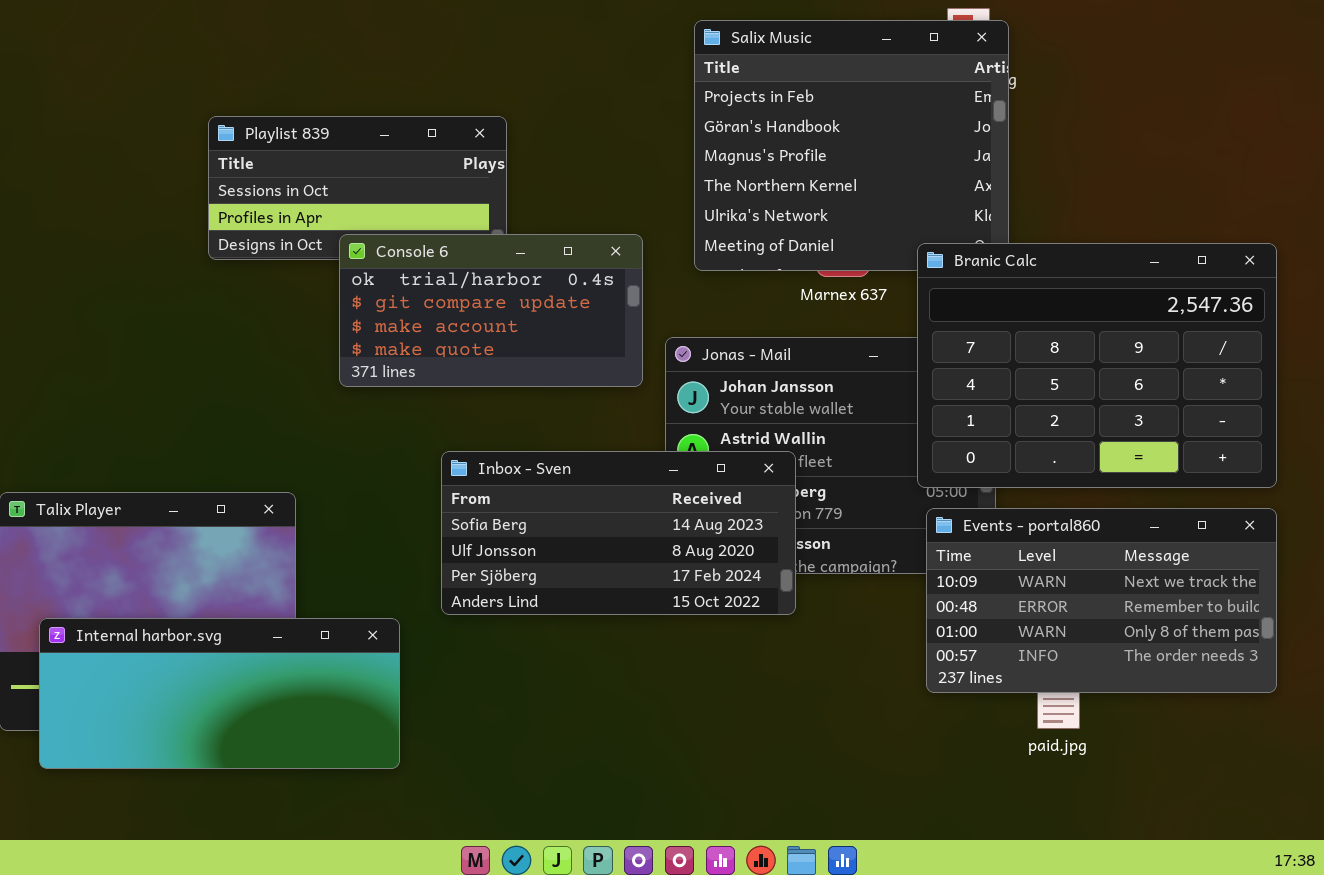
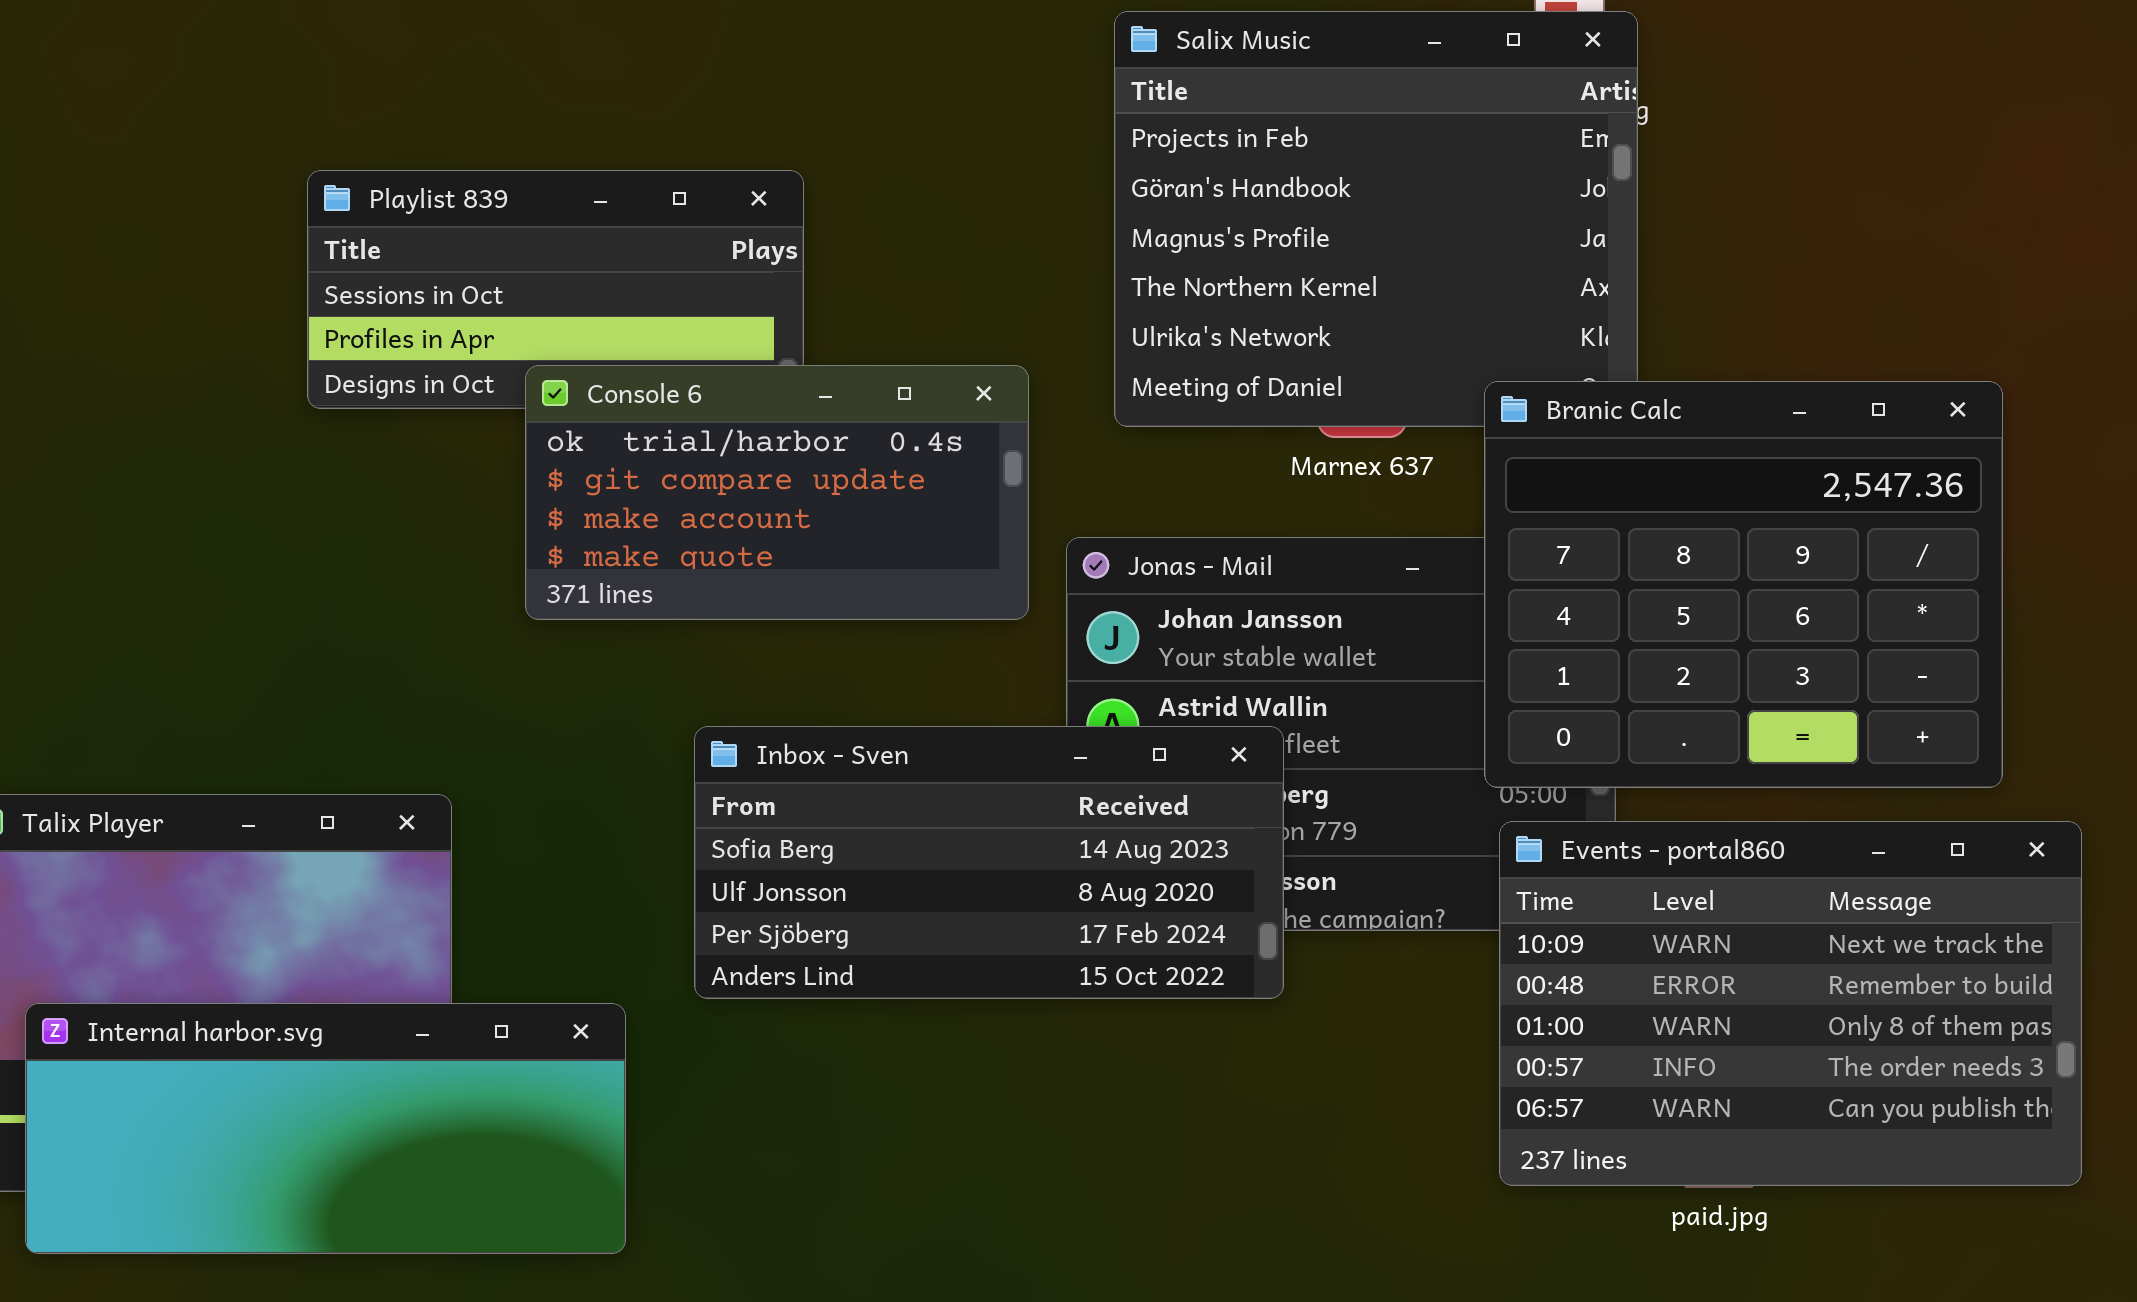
Branic Calc: [917,243,1277,488] -> [1484,381,2003,788], resized
Events - portal860: [926,508,1277,693] -> [1499,821,2082,1186], resized

